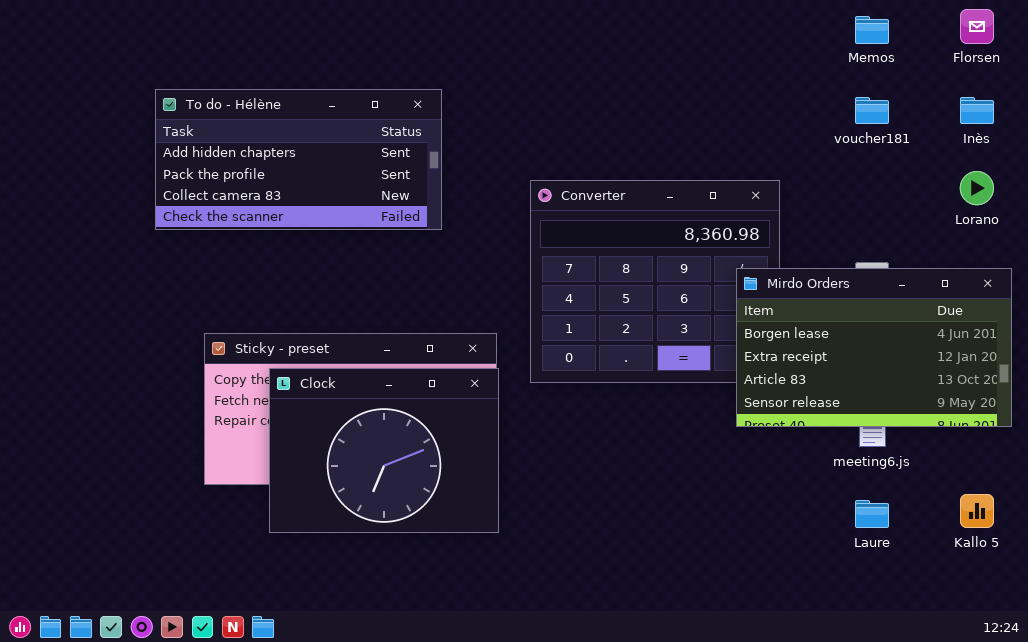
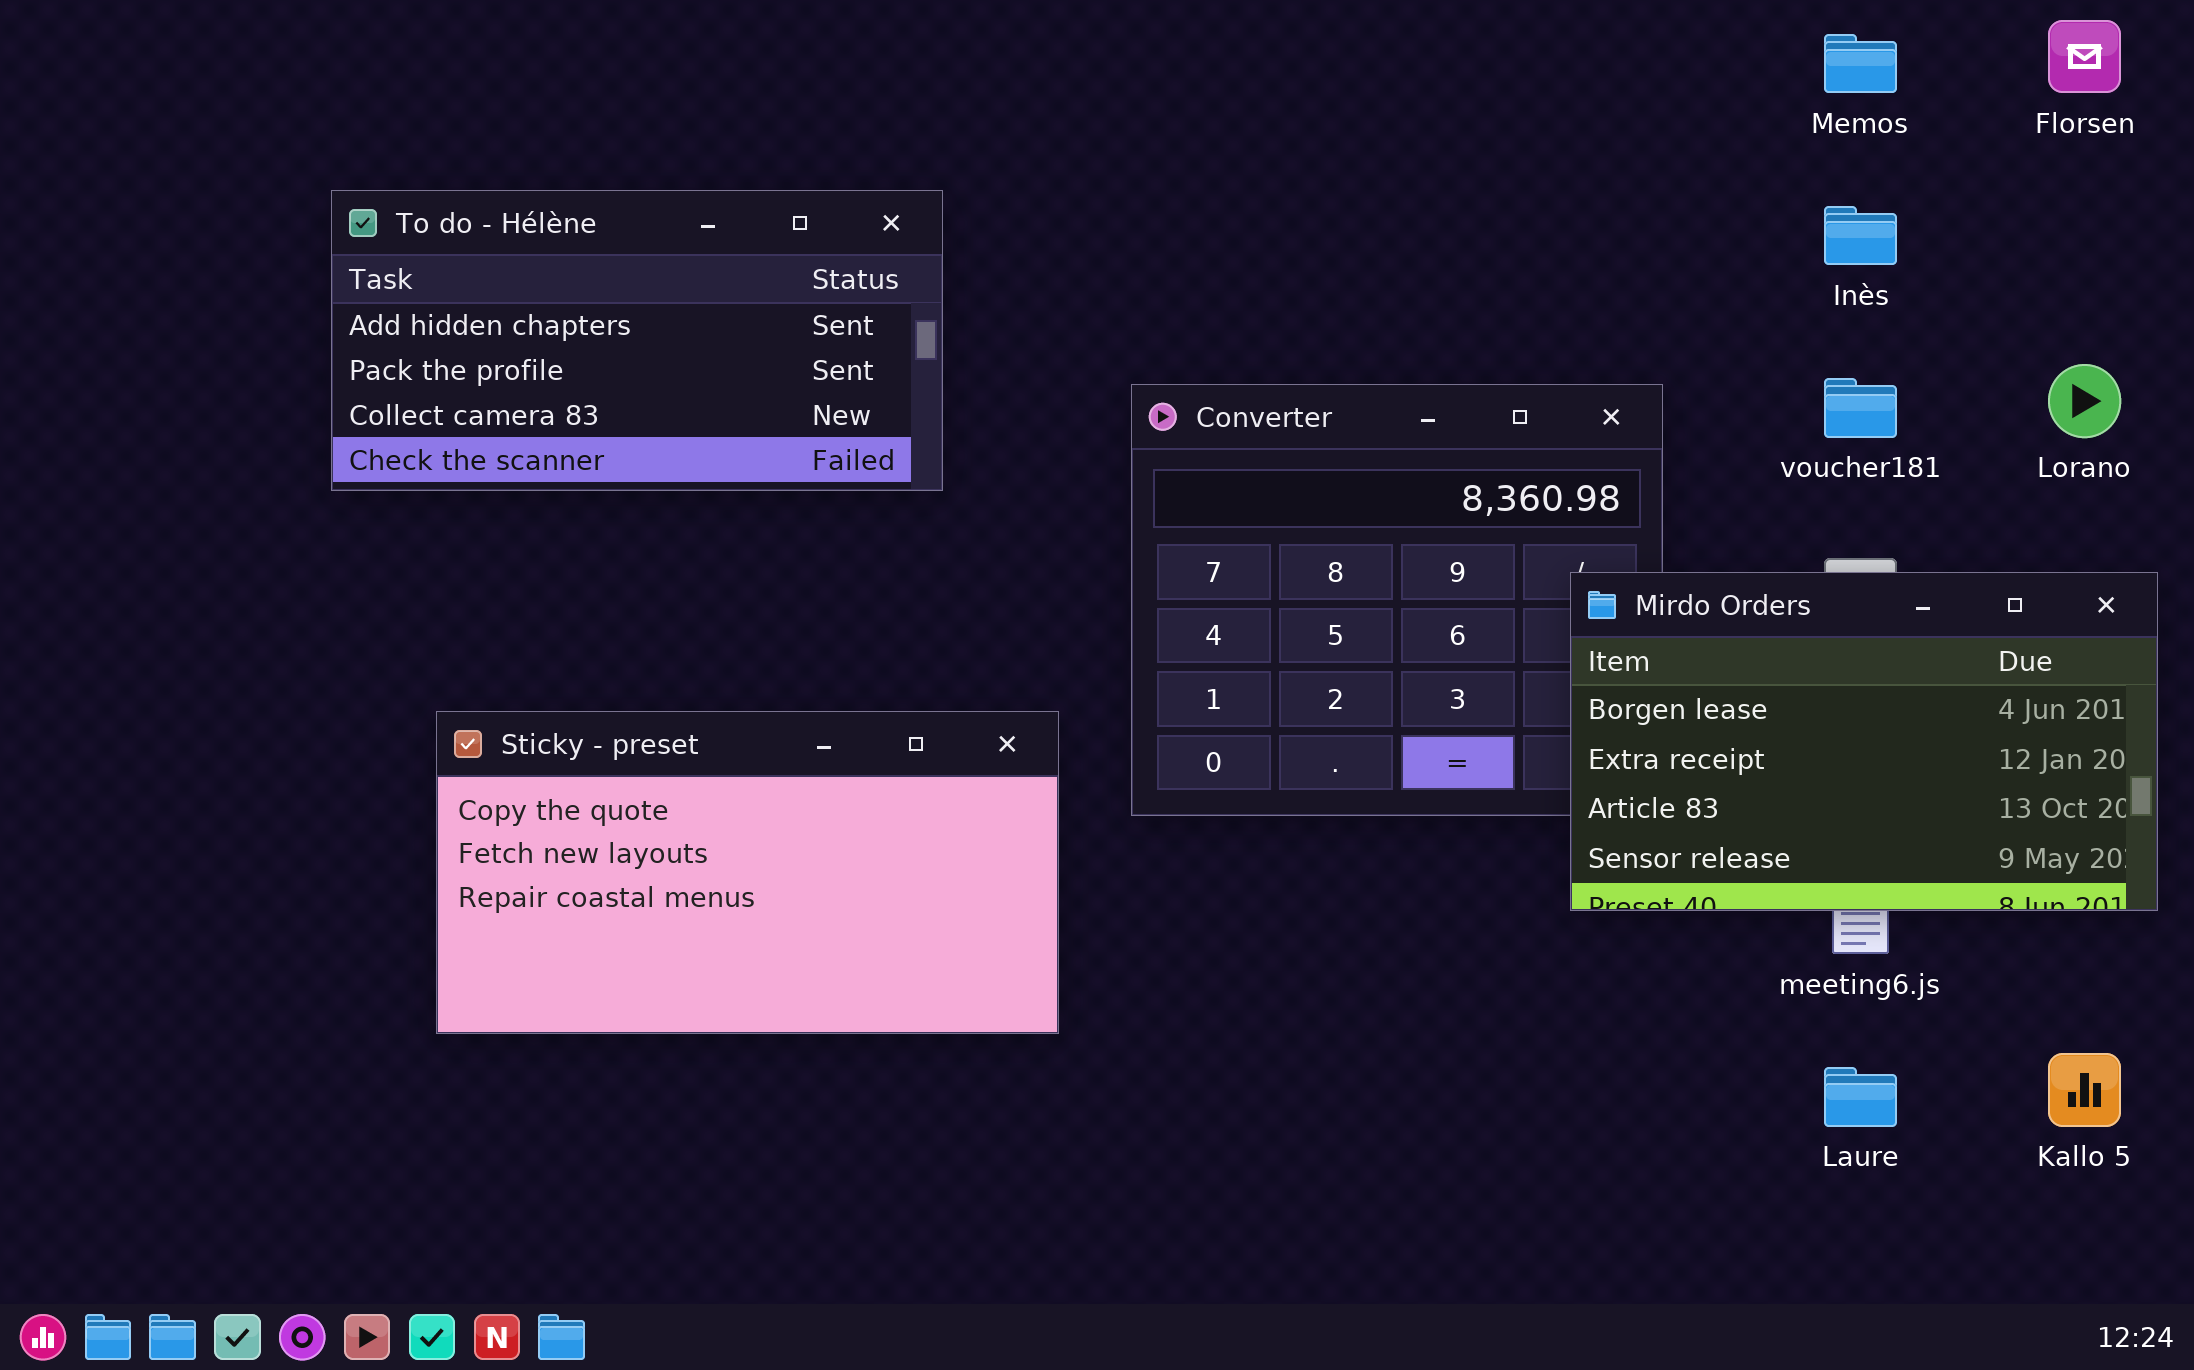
voucher181: [855,97,889,124] -> [1824,378,1897,438], moved
Inès: [960,97,994,124] -> [1824,206,1897,265], moved
Clock: [269,368,499,533] -> none, closed

